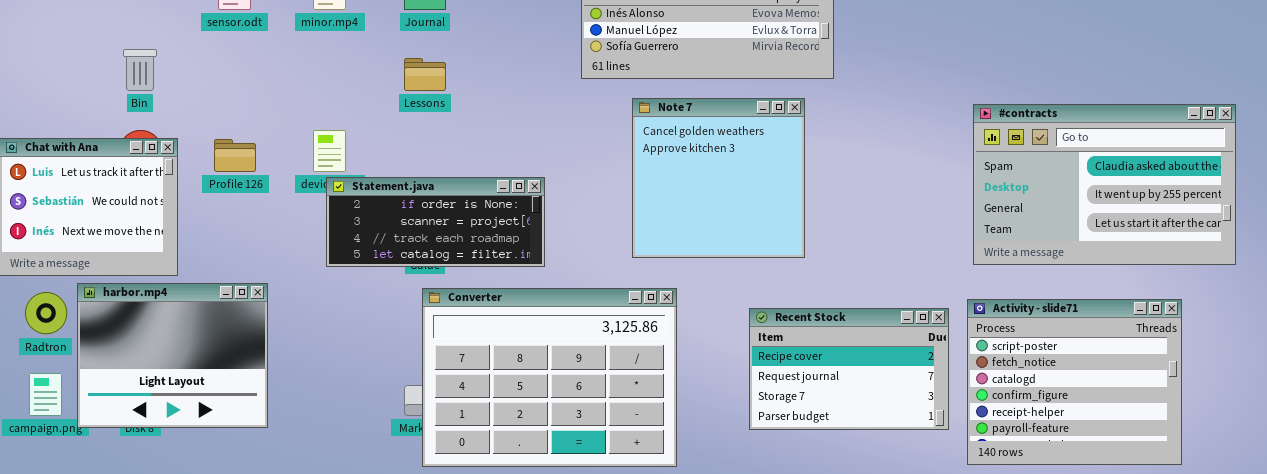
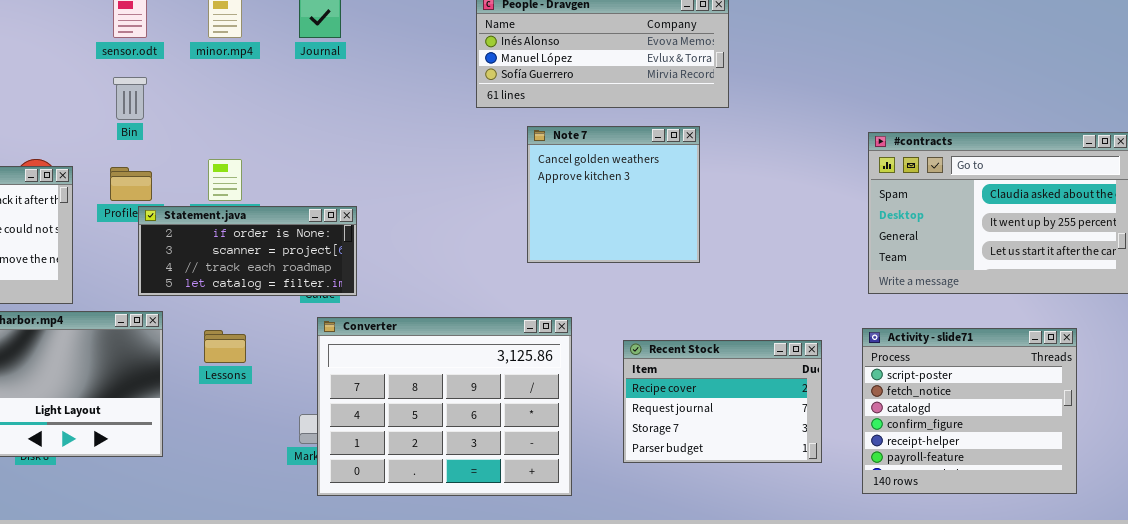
Bin: [123,49,157,91] -> [113,77,147,120], moved
Lessons: [404,58,446,91] -> [204,330,246,363], moved
Note 7: [632,98,805,258] -> [527,126,700,263], resized
Statement.java: [326,177,545,267] -> [138,206,357,296], moved
Recent Stock: [749,308,949,430] -> [623,340,822,463], moved

